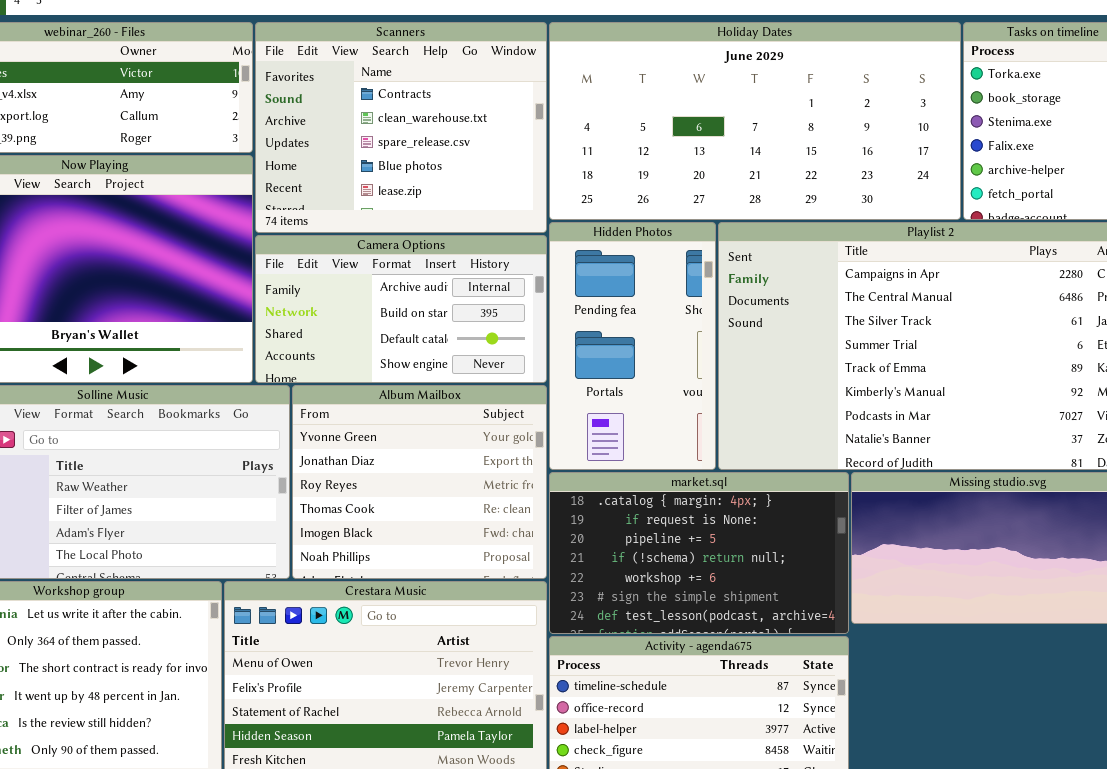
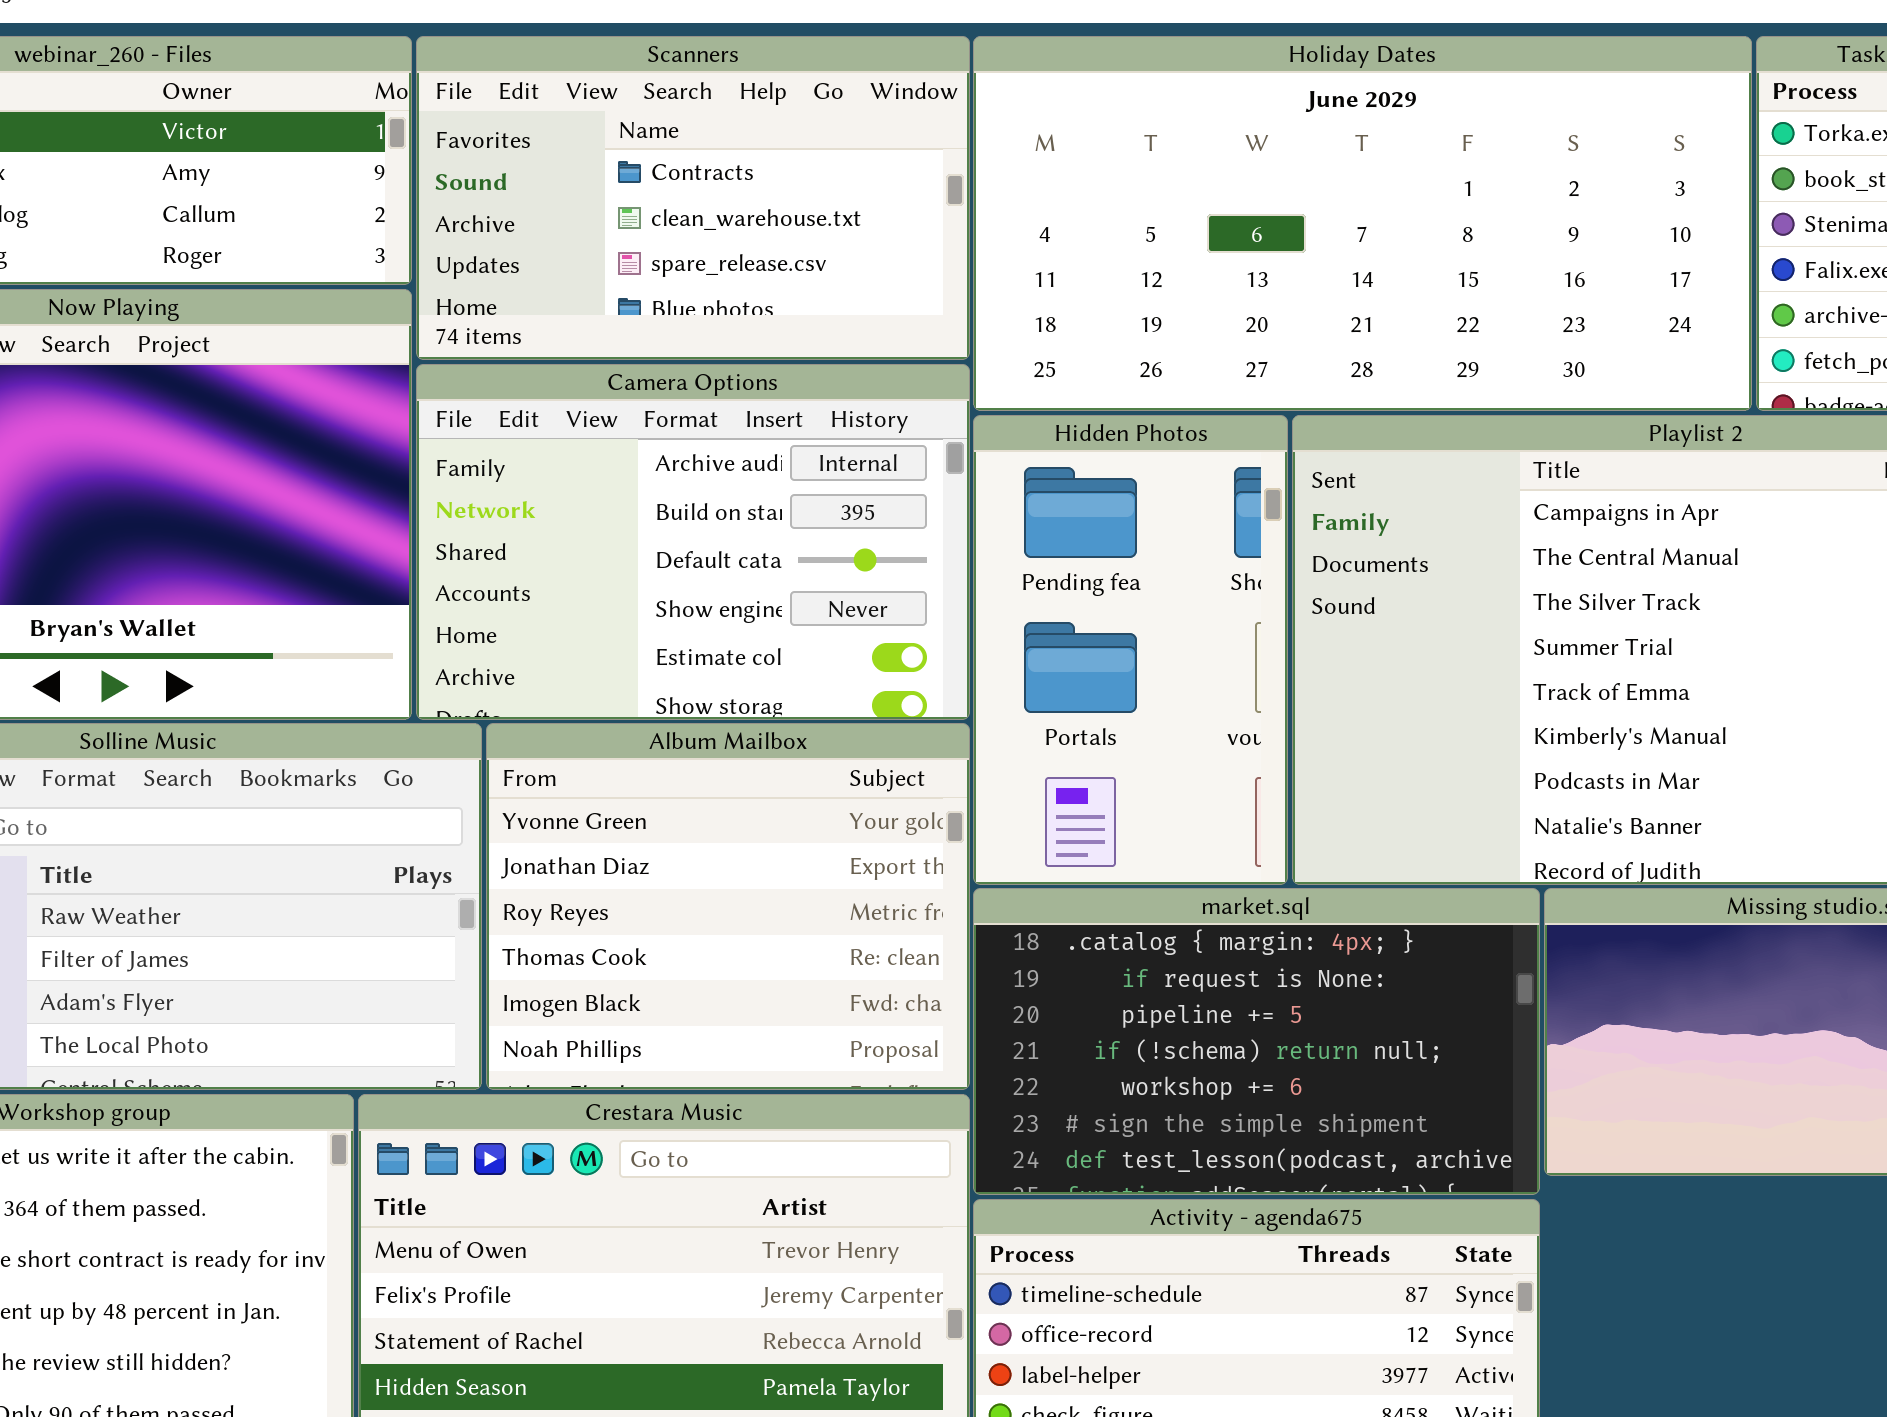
Scanners: [255,22,547,233] -> [416,36,970,360], resized
Camera Options: [255,235,547,383] -> [416,364,970,720], resized

